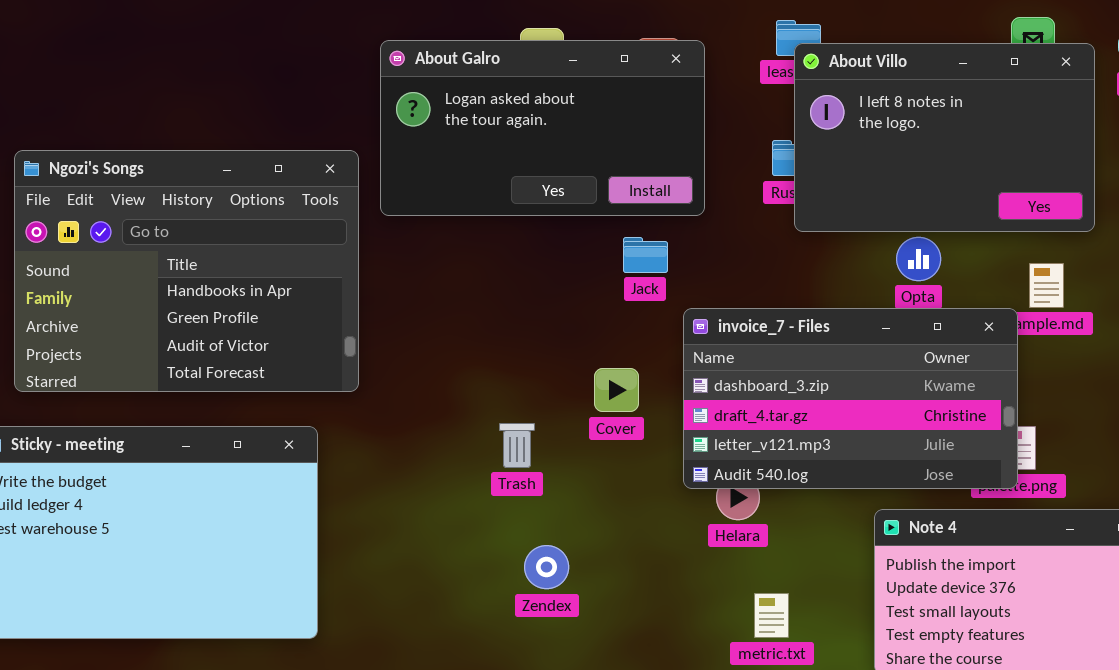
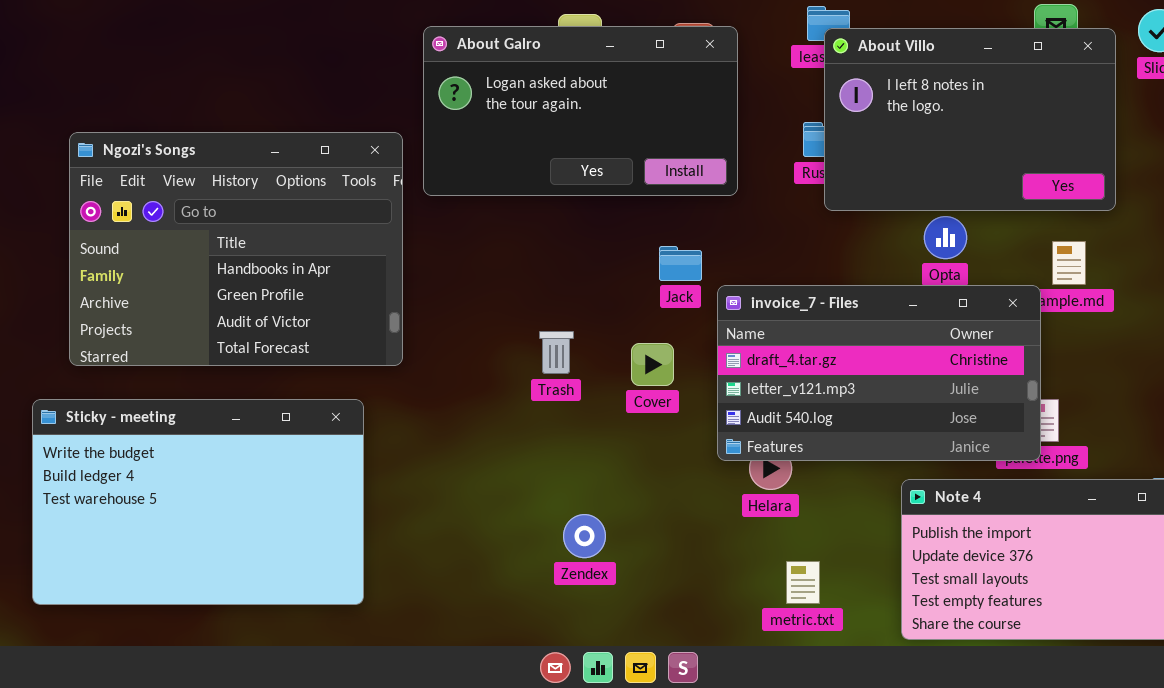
Jack: [623,237,668,273] -> [659,246,702,281], moved
invoice_7 - Files: [683,308,1018,489] -> [717,285,1041,461], scrolled down 1 row
Trash: [499,423,535,468] -> [539,331,574,374], moved

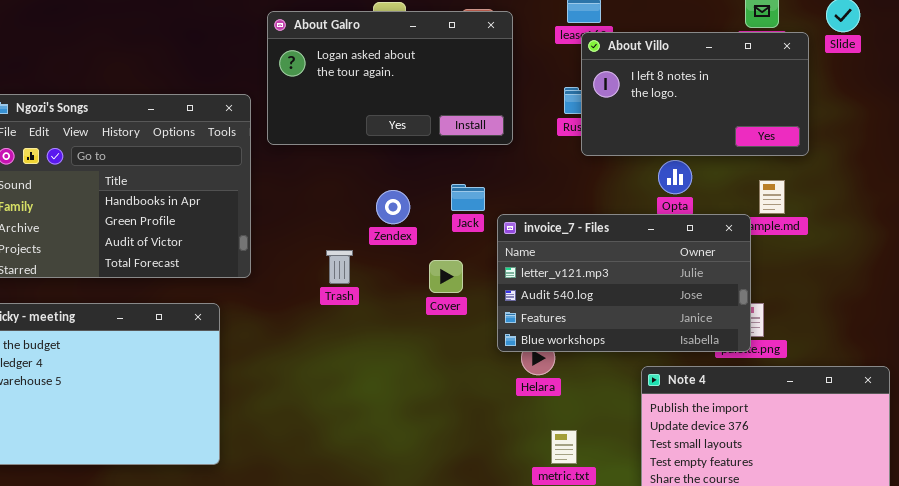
About Villo: [824,28,1116,211] -> [581,32,809,156], resized
invoice_7 - Files: [717,285,1041,461] -> [497,214,751,352], scrolled down 1 row
Trash: [539,331,574,374] -> [326,250,353,284], moved
Zendex: [563,514,606,558] -> [376,190,410,224], moved

